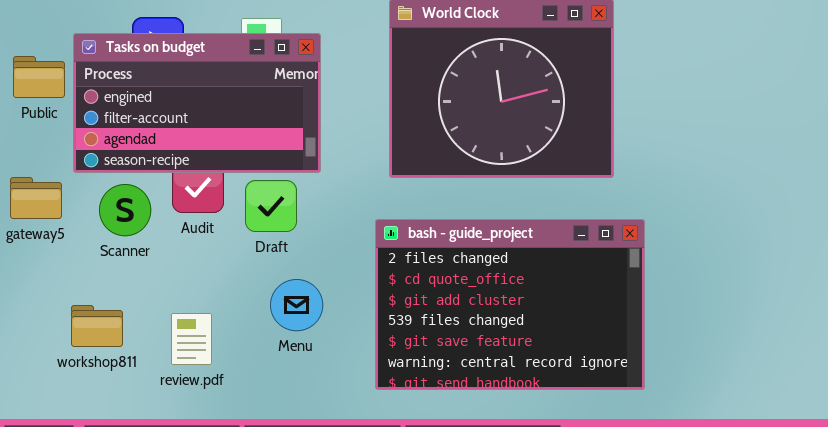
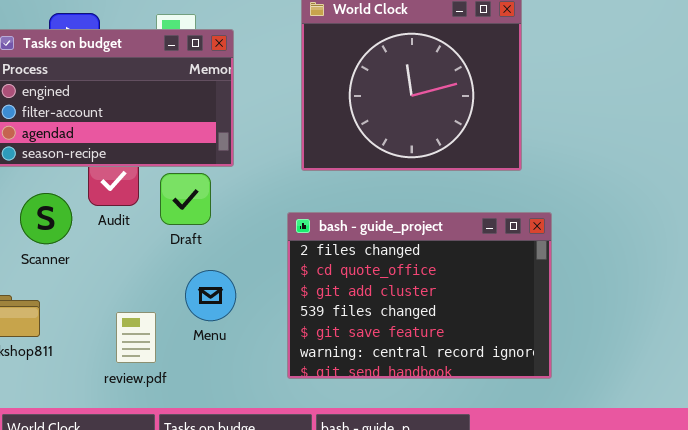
Scanner: [99,184,151,236] -> [20,193,72,244], moved
review.pdf: [171,313,212,365] -> [116,312,156,363], moved

